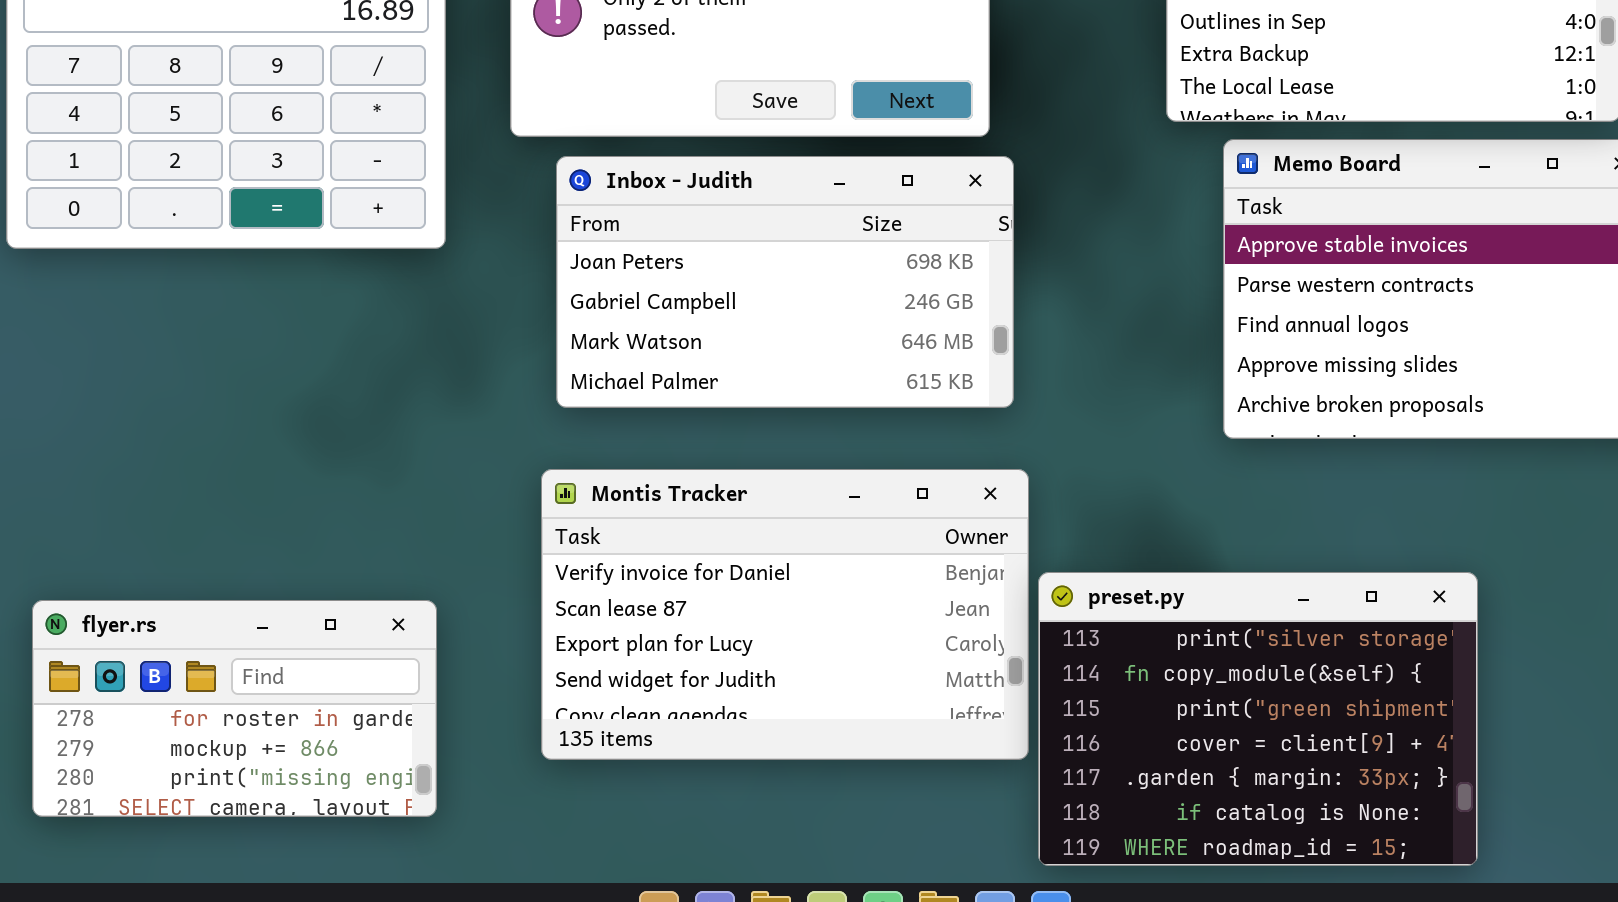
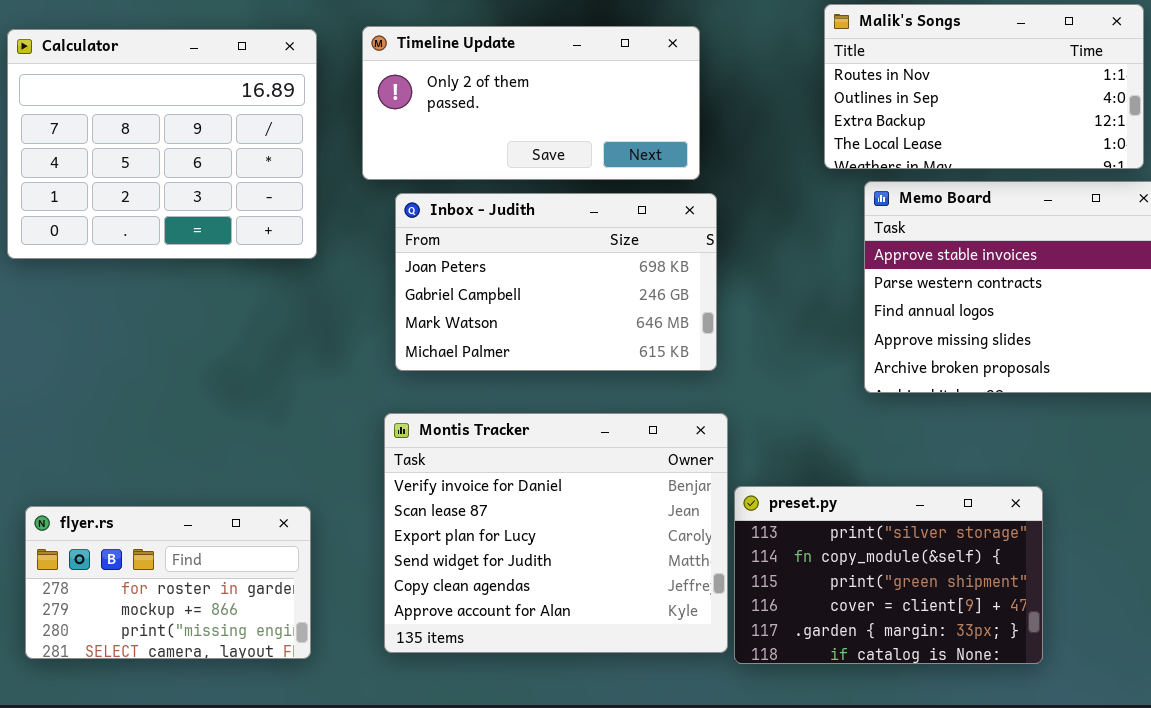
Montis Tracker: [541,469,1029,760] -> [384,413,728,653], resized
preset.py: [1038,572,1478,866] -> [734,486,1043,664], resized

